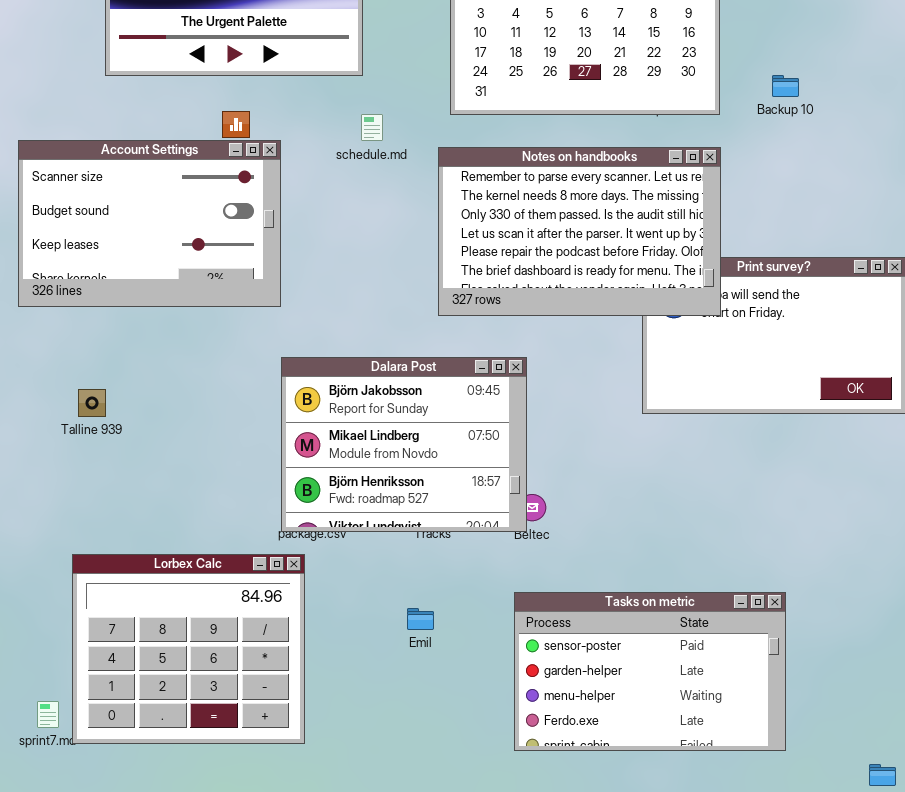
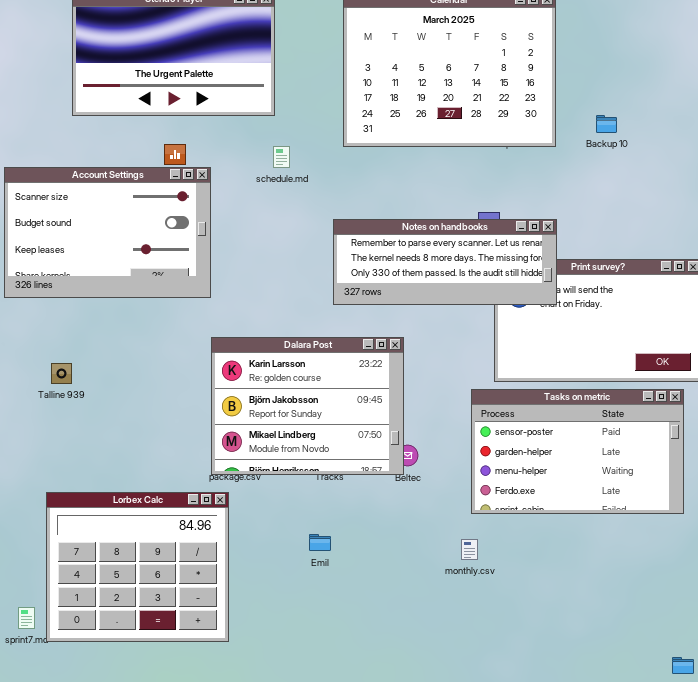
Notes on handbooks: [438,147,721,316] -> [333,219,557,305], resized
Dalara Post: [281,357,527,532] -> [211,337,404,475], scrolled up 1 row
Tasks on metric: [514,592,786,751] -> [471,389,684,514], moved

